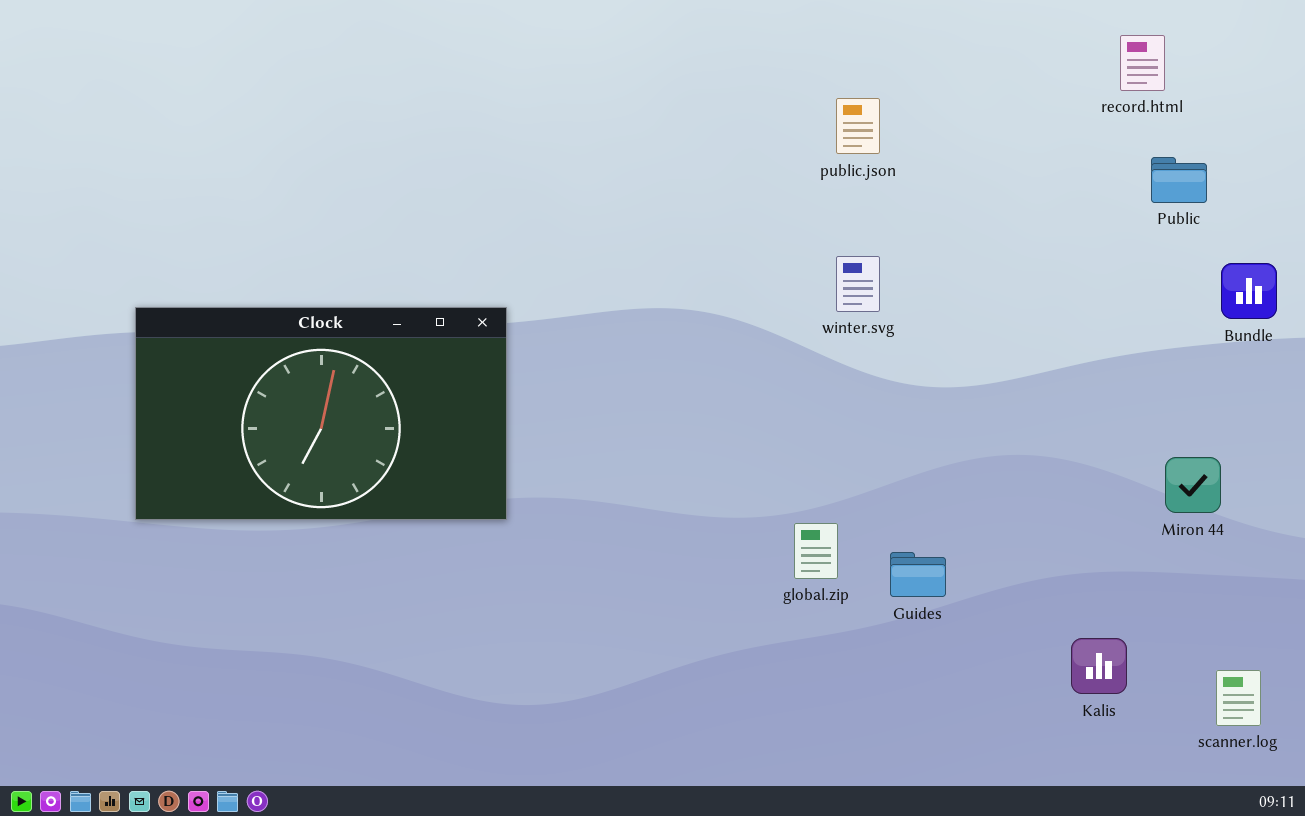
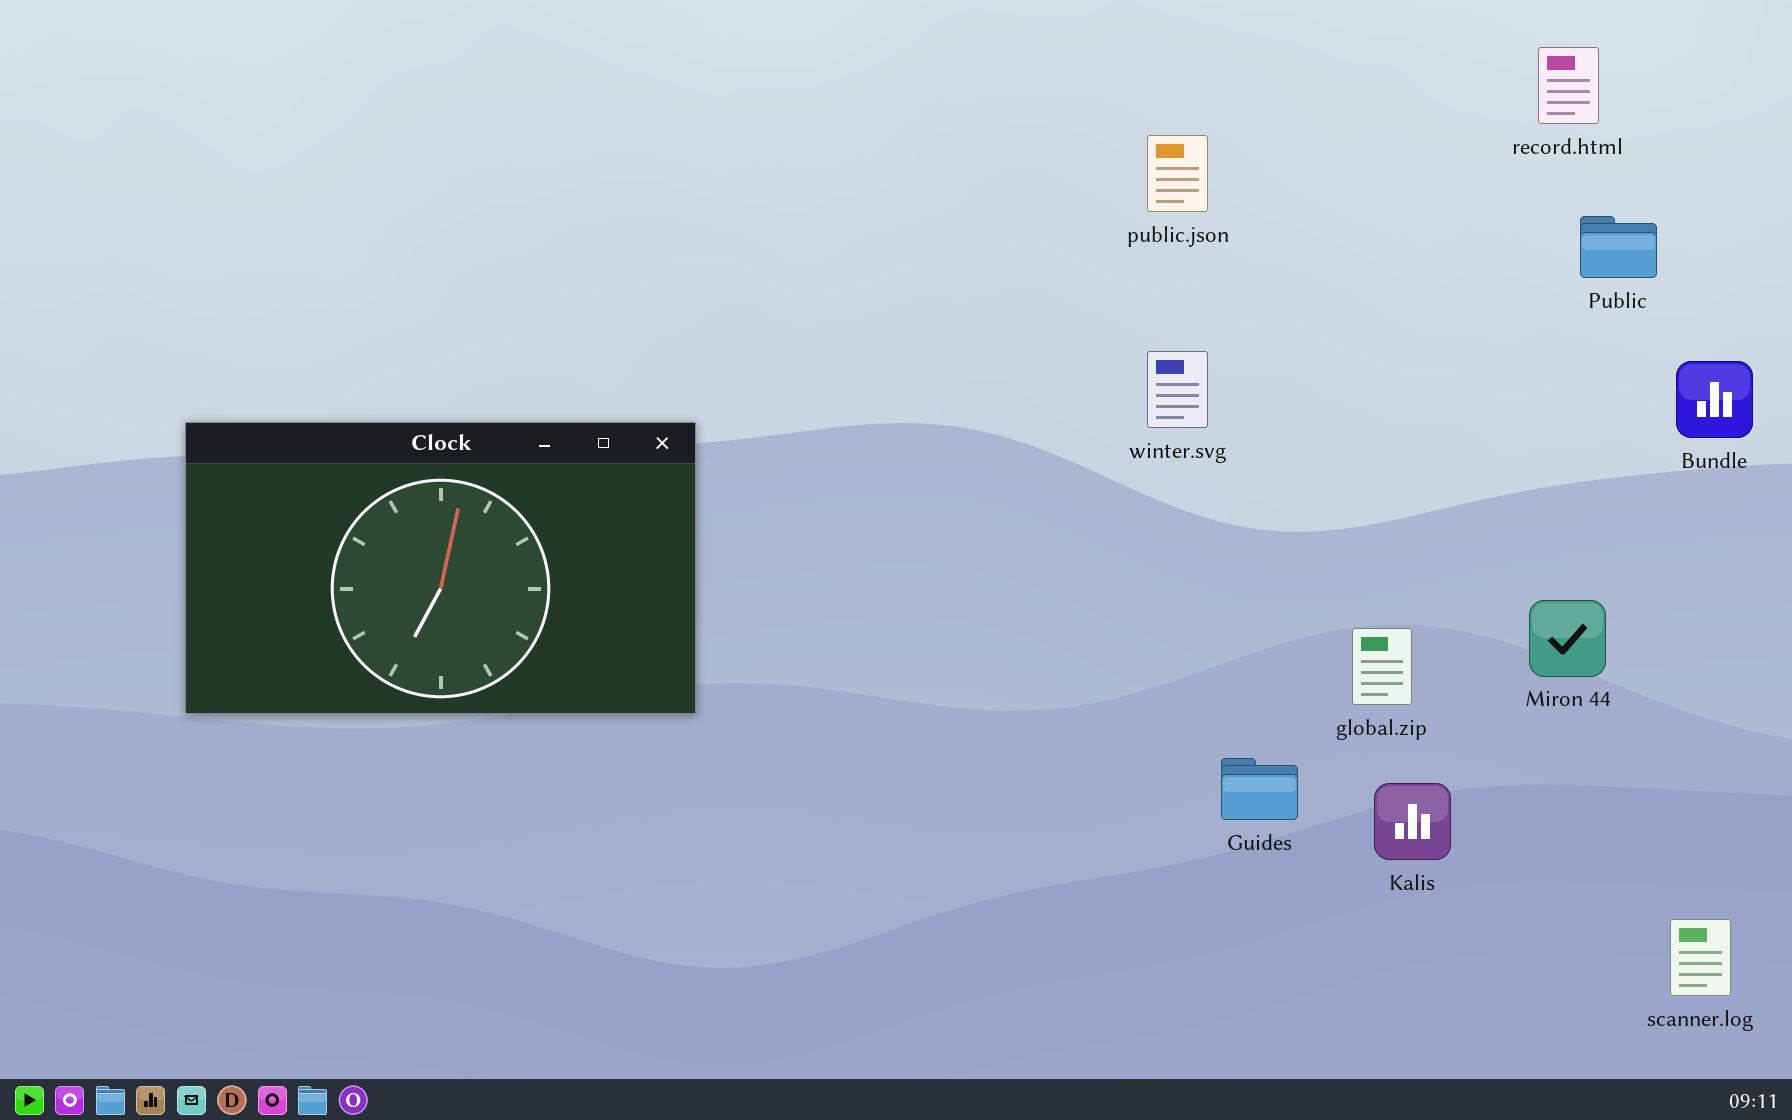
Miron 44: [1165,457,1221,513] -> [1529,600,1606,677], moved
global.zip: [794,523,838,579] -> [1352,628,1412,705], moved
Kalis: [1071,638,1127,694] -> [1374,783,1451,860], moved

